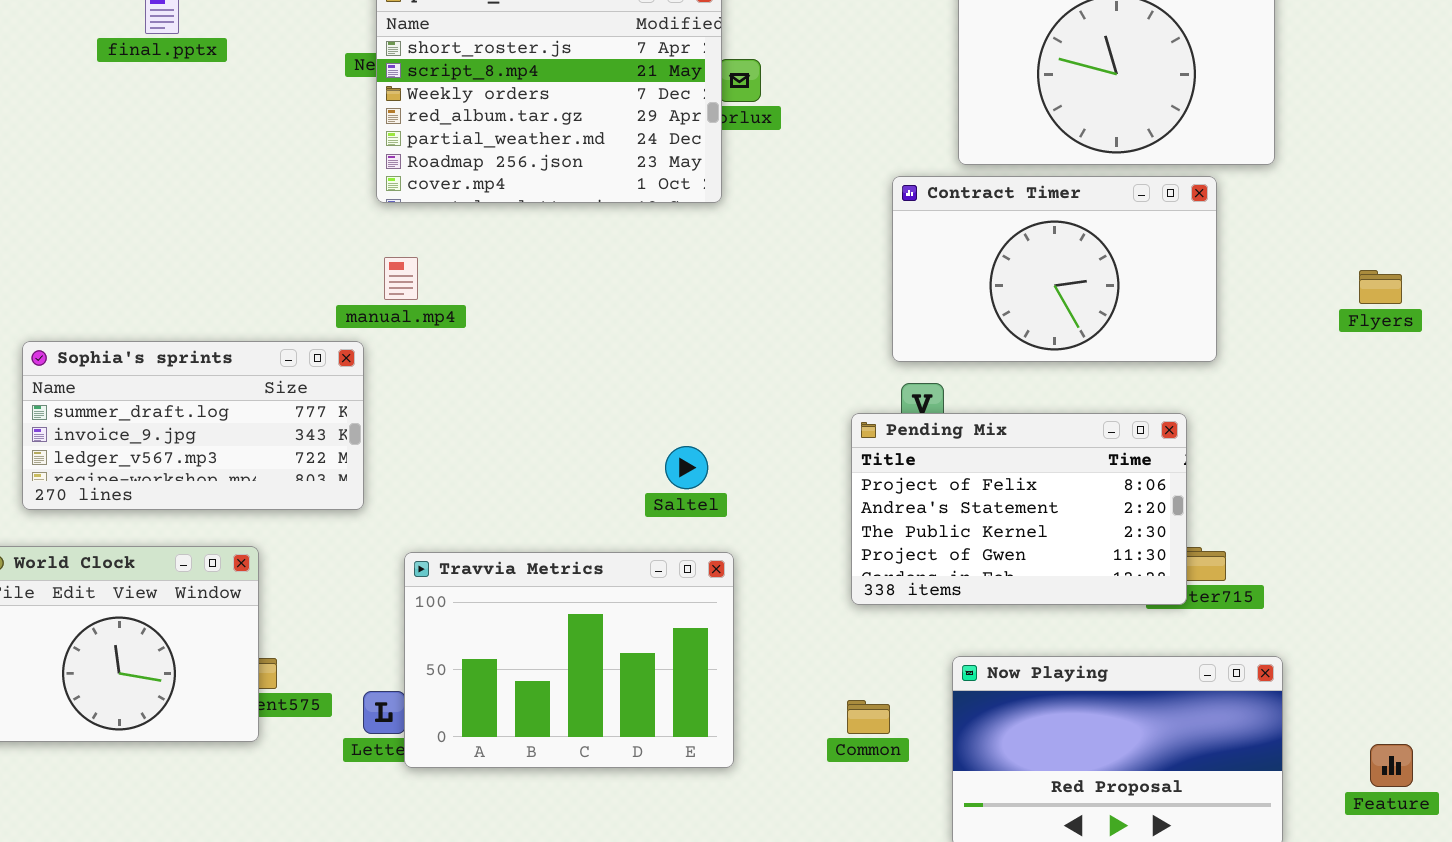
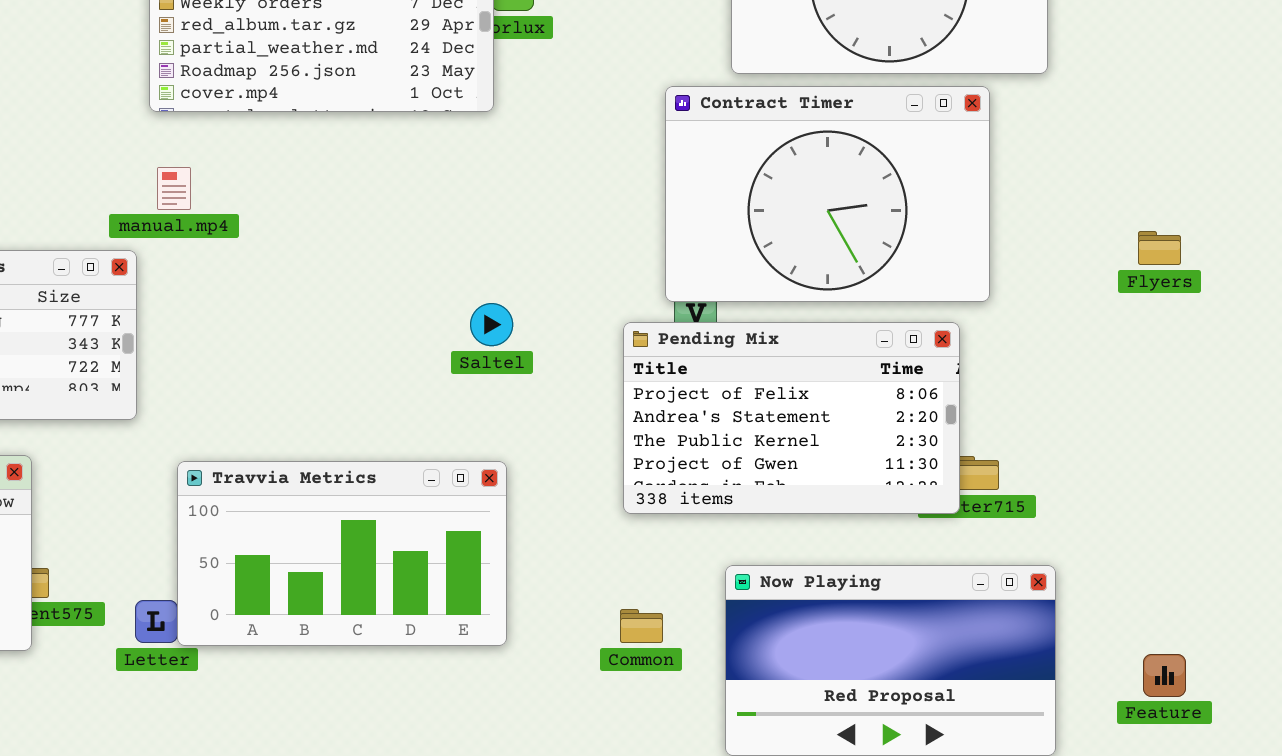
Contract Timer: [892,176,1217,362] -> [665,86,990,302], resized
Flyers: [1359,270,1402,304] -> [1138,231,1181,265], moved
Saltel: [665,446,708,489] -> [470,303,513,346], moved
Travvia Metrics: [404,552,734,768] -> [177,461,507,646], resized

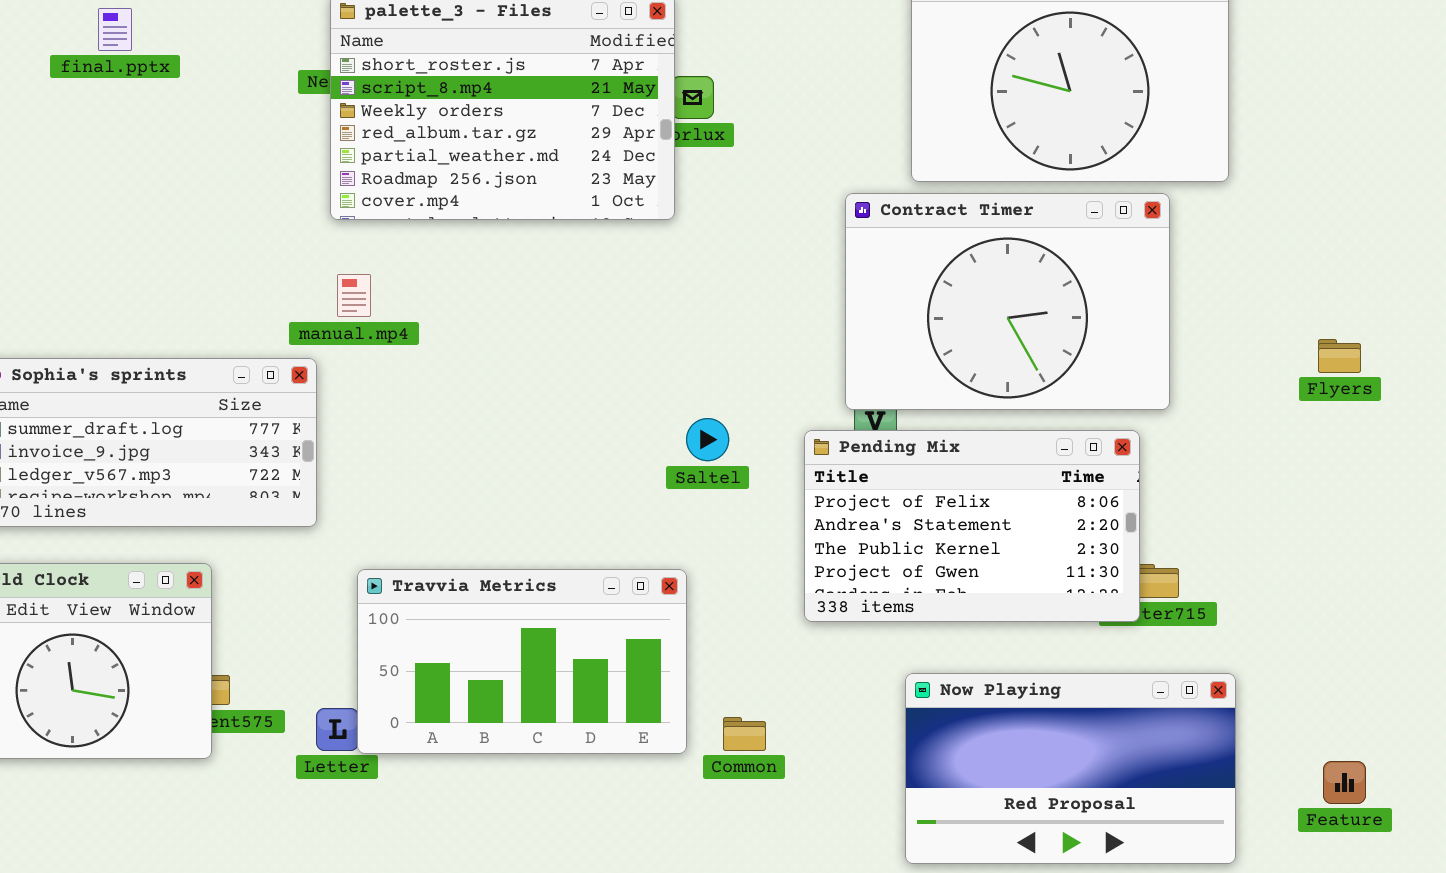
Saltel: [470,303,513,346] -> [686,418,729,461], moved
Common: [620,609,663,643] -> [723,717,766,751], moved

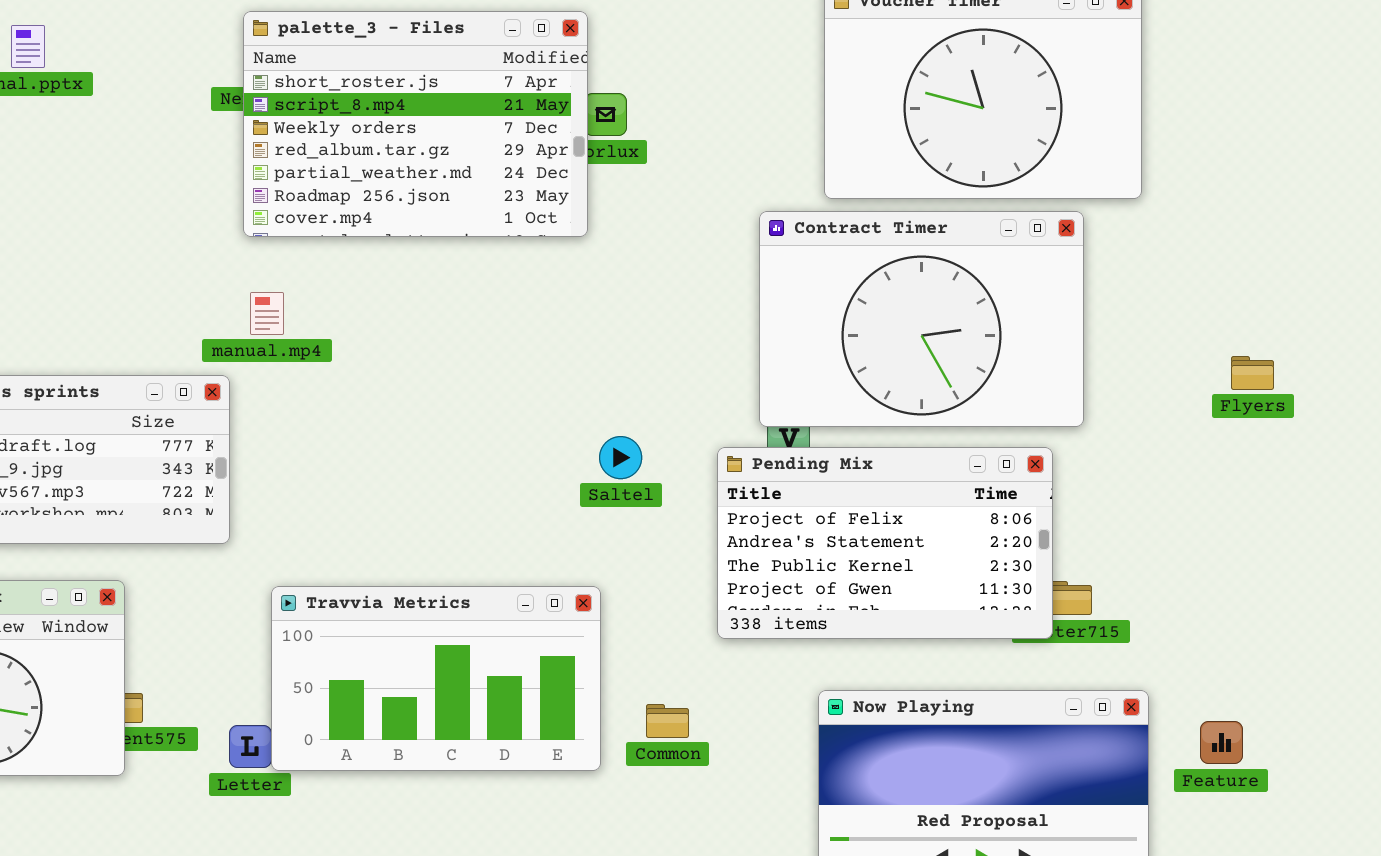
Common: [723,717,766,751] -> [646,704,689,738], moved
Feature: [1323,761,1366,804] -> [1200,721,1243,764], moved

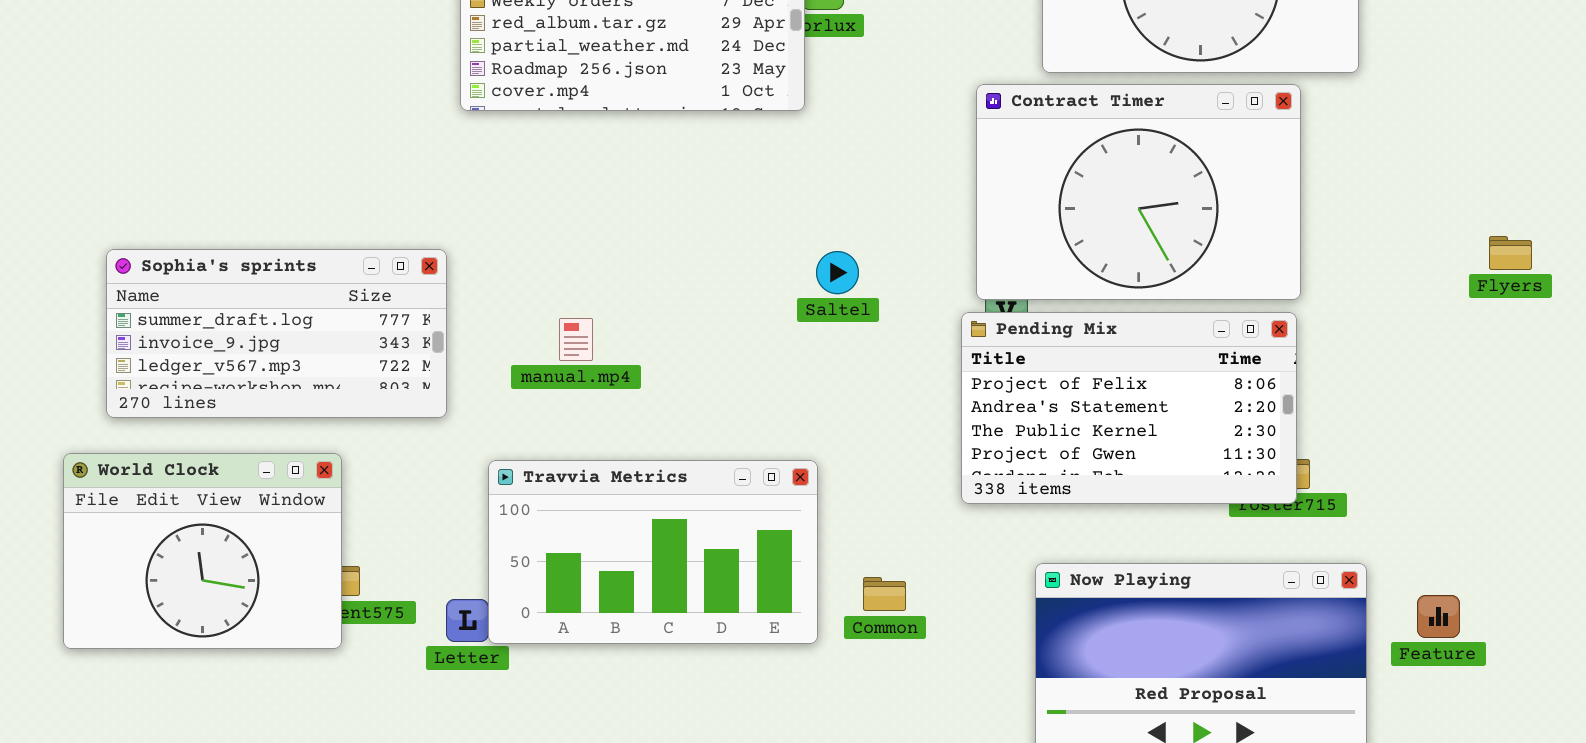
manual.mp4: [250,292,284,335] -> [559,318,593,361], moved
Flyers: [1231,356,1274,390] -> [1489,236,1532,270], moved
Saltel: [599,436,642,479] -> [816,251,859,294], moved
Pending Mix: [717,447,1053,639] -> [961,312,1297,504], moved

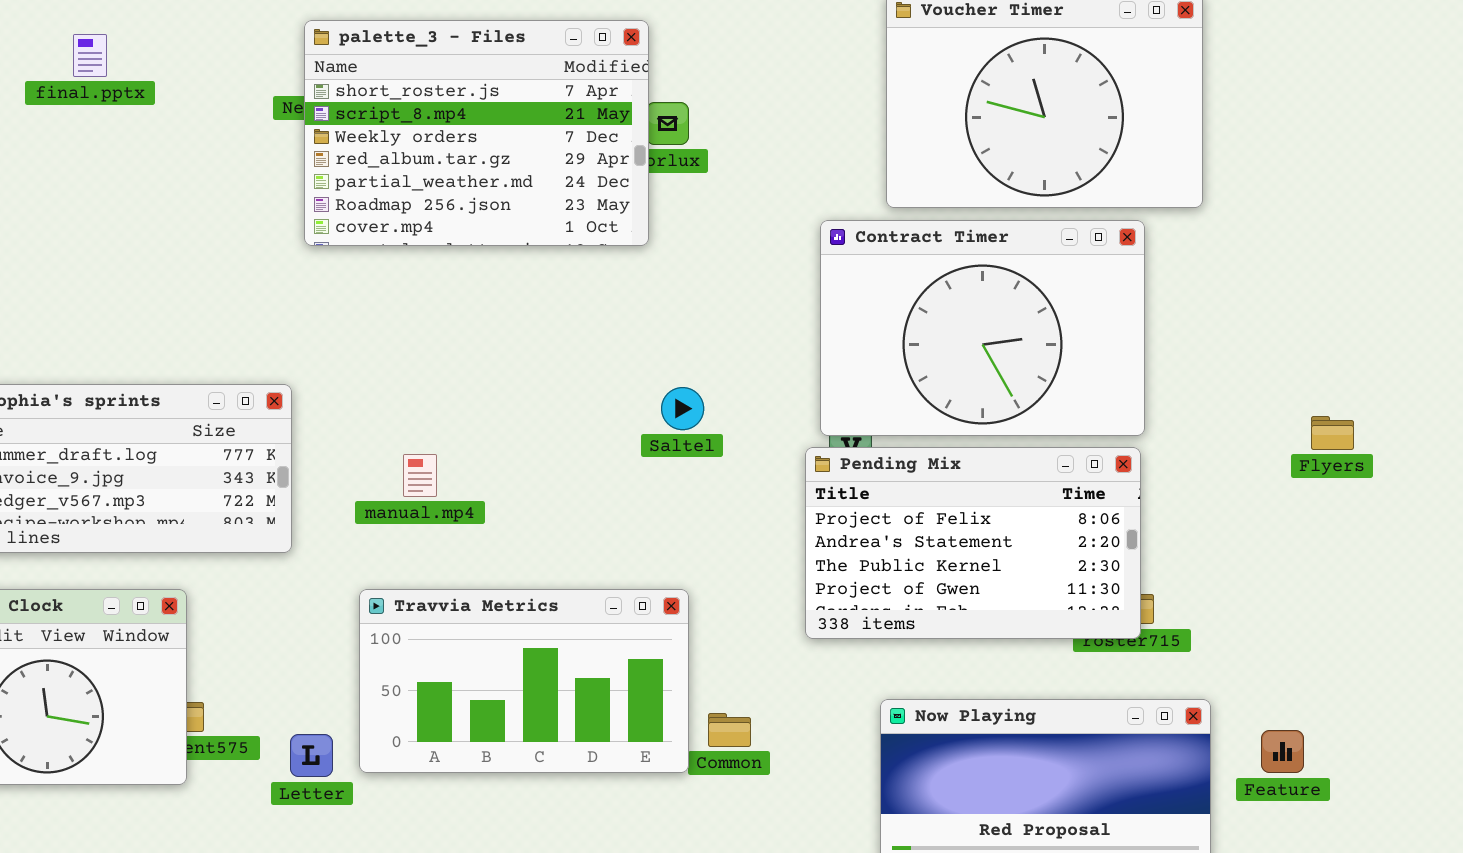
Flyers: [1489,236,1532,270] -> [1311,416,1354,450], moved
Travvia Metrics: [488,460,818,644] -> [359,589,689,773], moved

